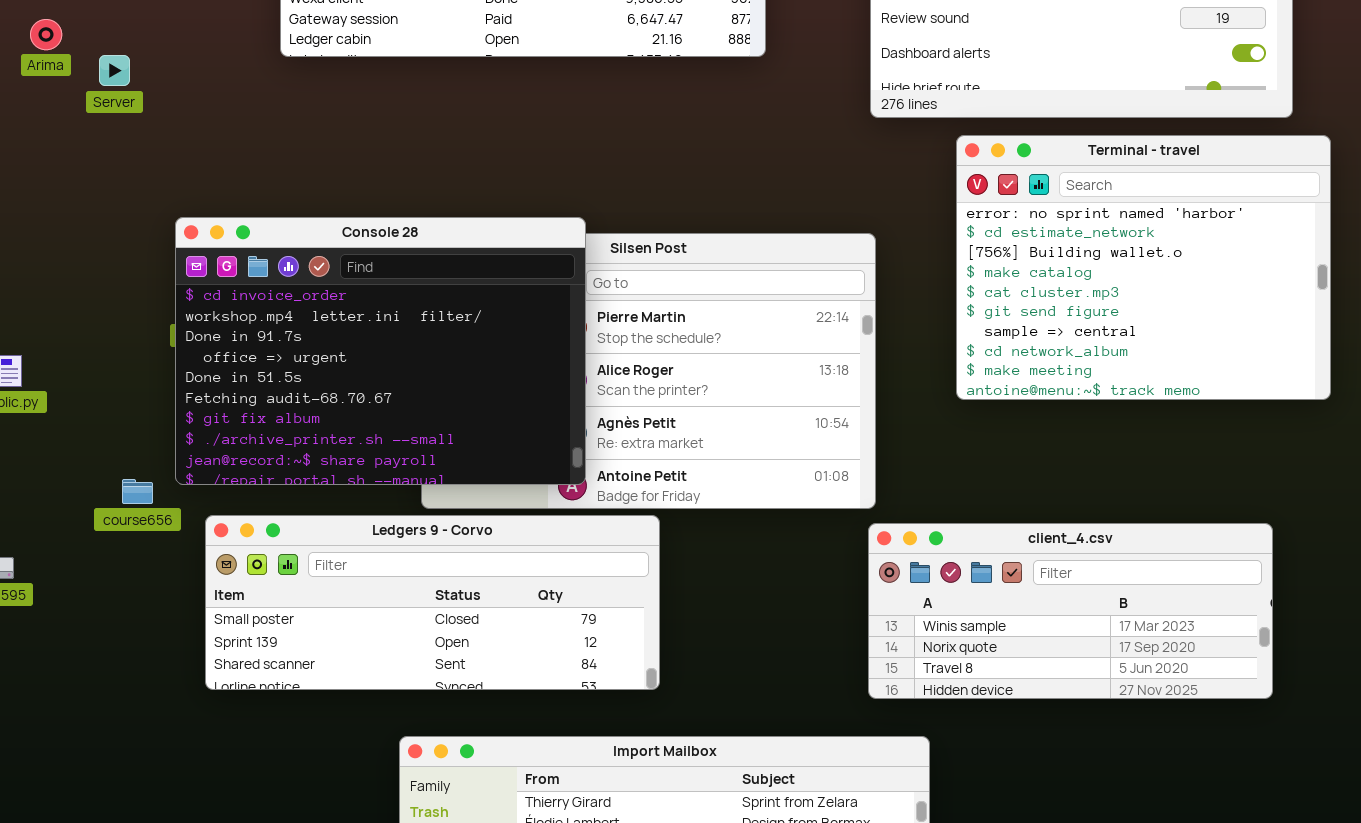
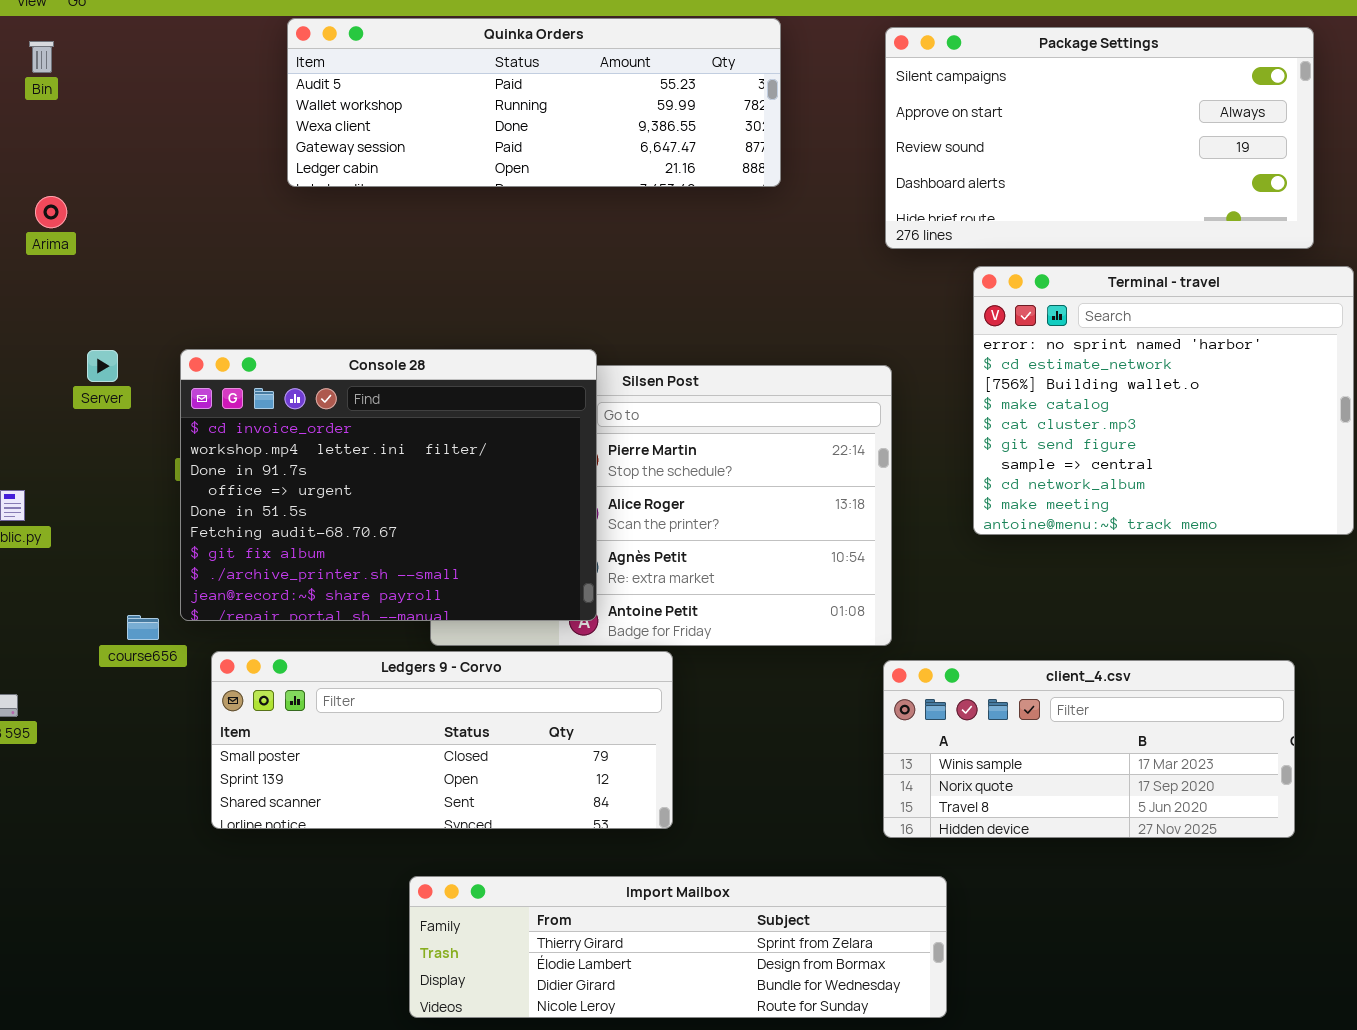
Arima: [30,19,62,50] -> [35,196,67,228], moved
Server: [99,55,130,86] -> [87,350,118,382], moved

